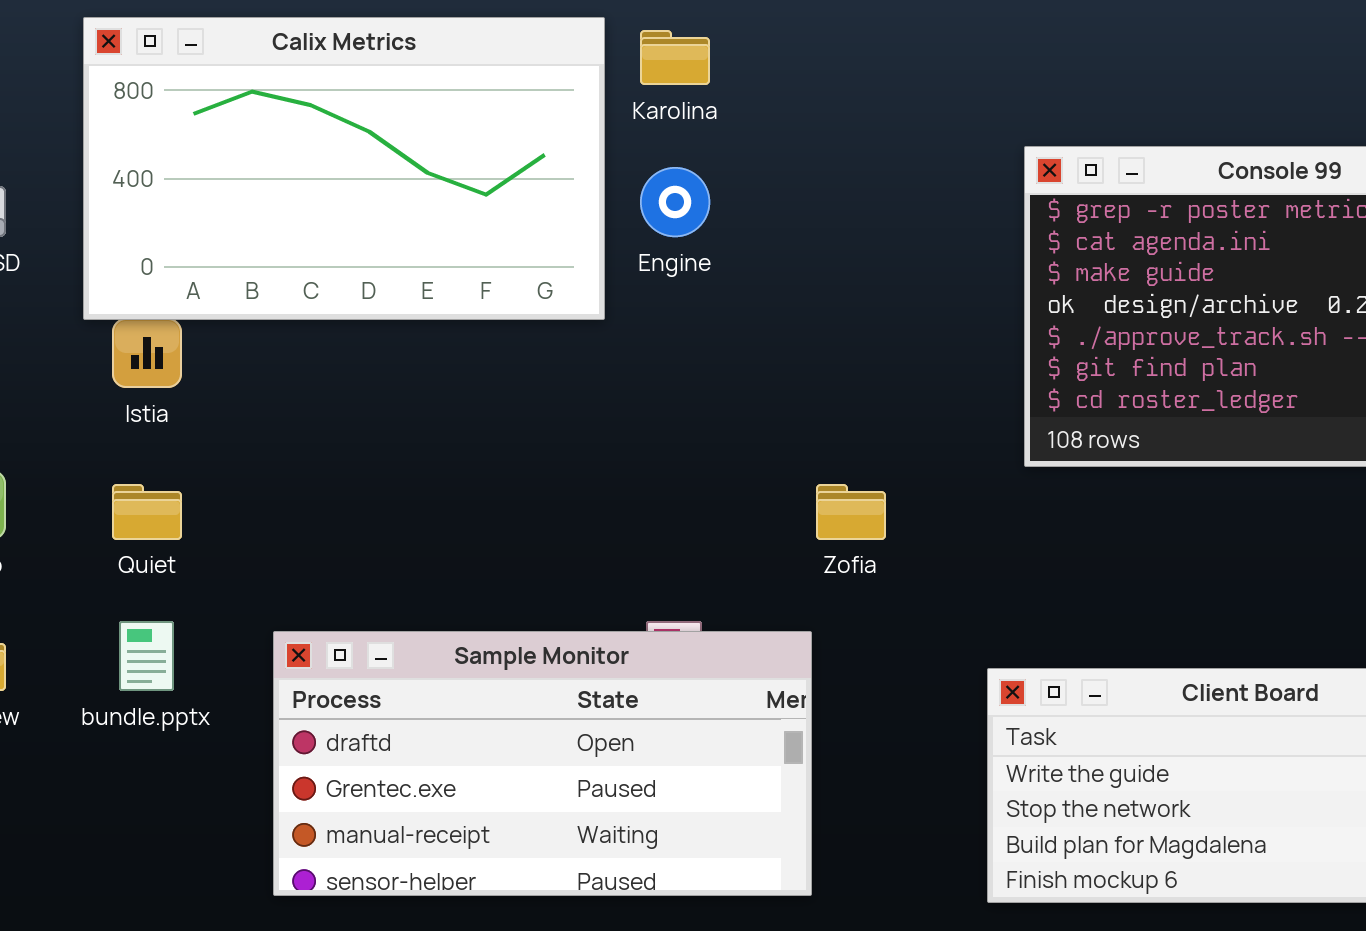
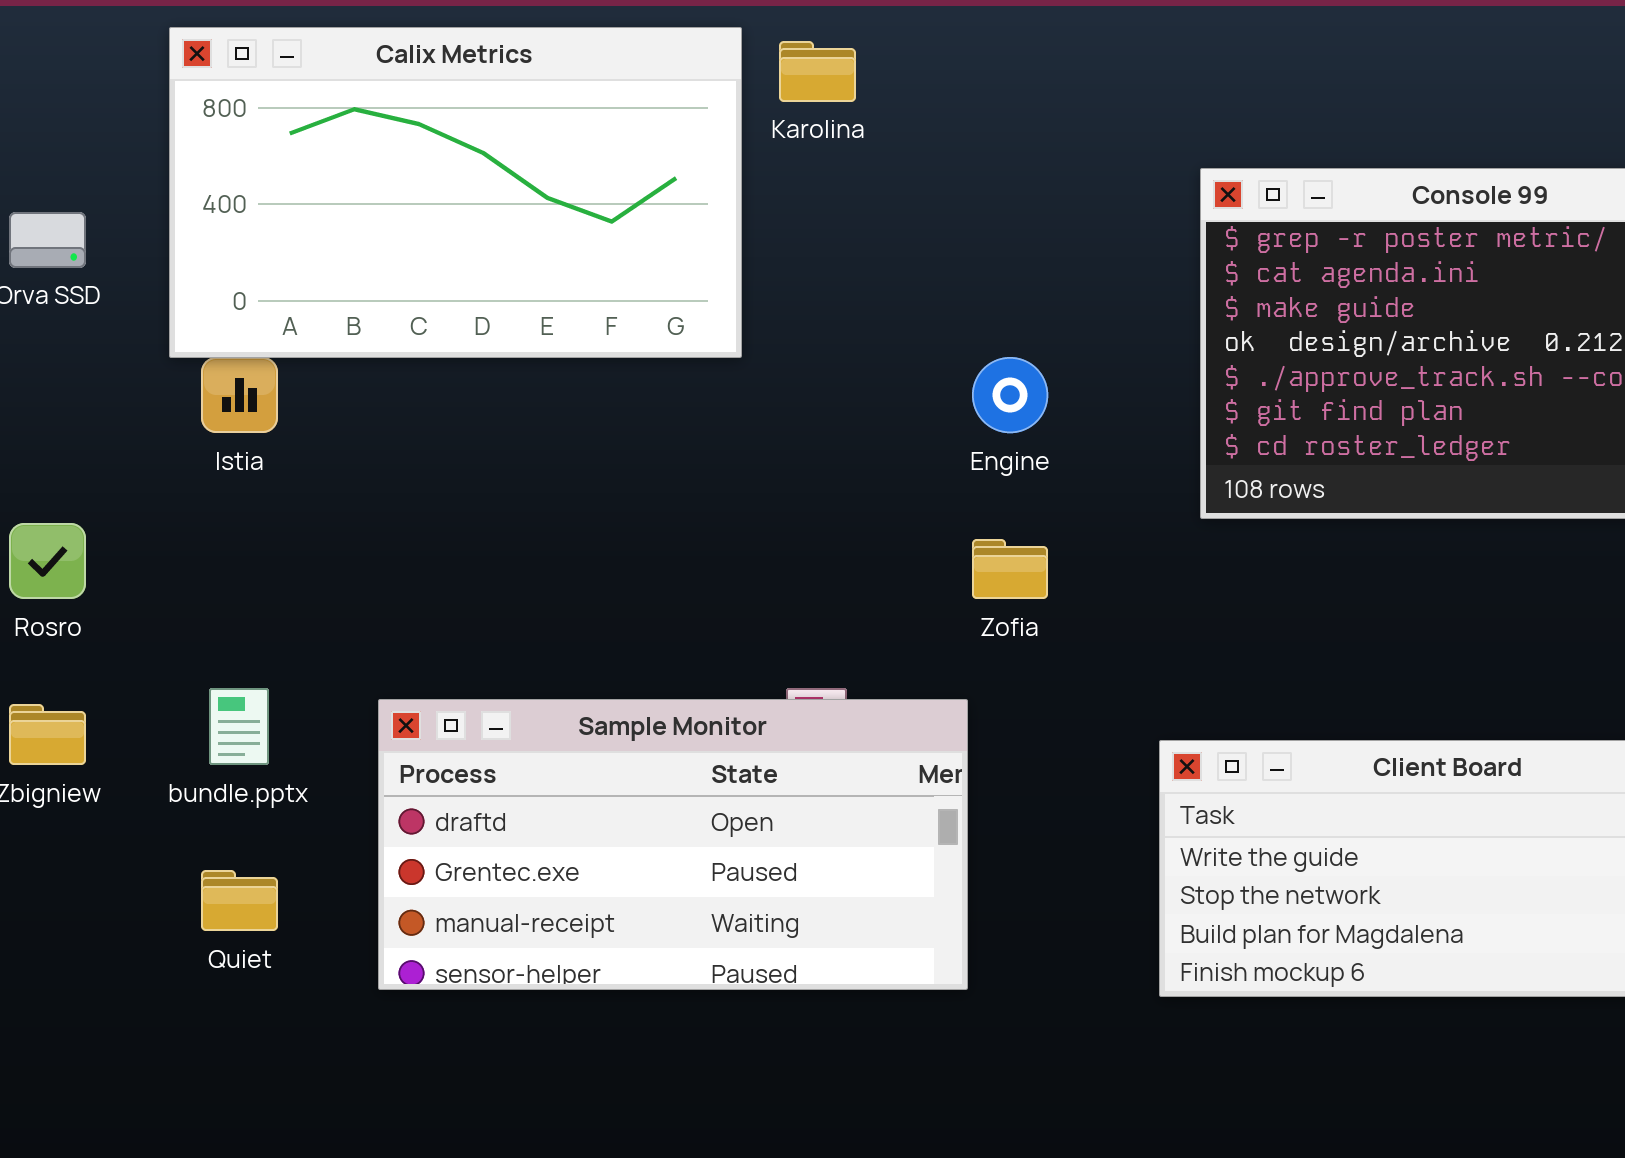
Engine: [640,167,710,237] -> [972,357,1048,433], moved
Quiet: [112,484,182,540] -> [201,870,278,931], moved

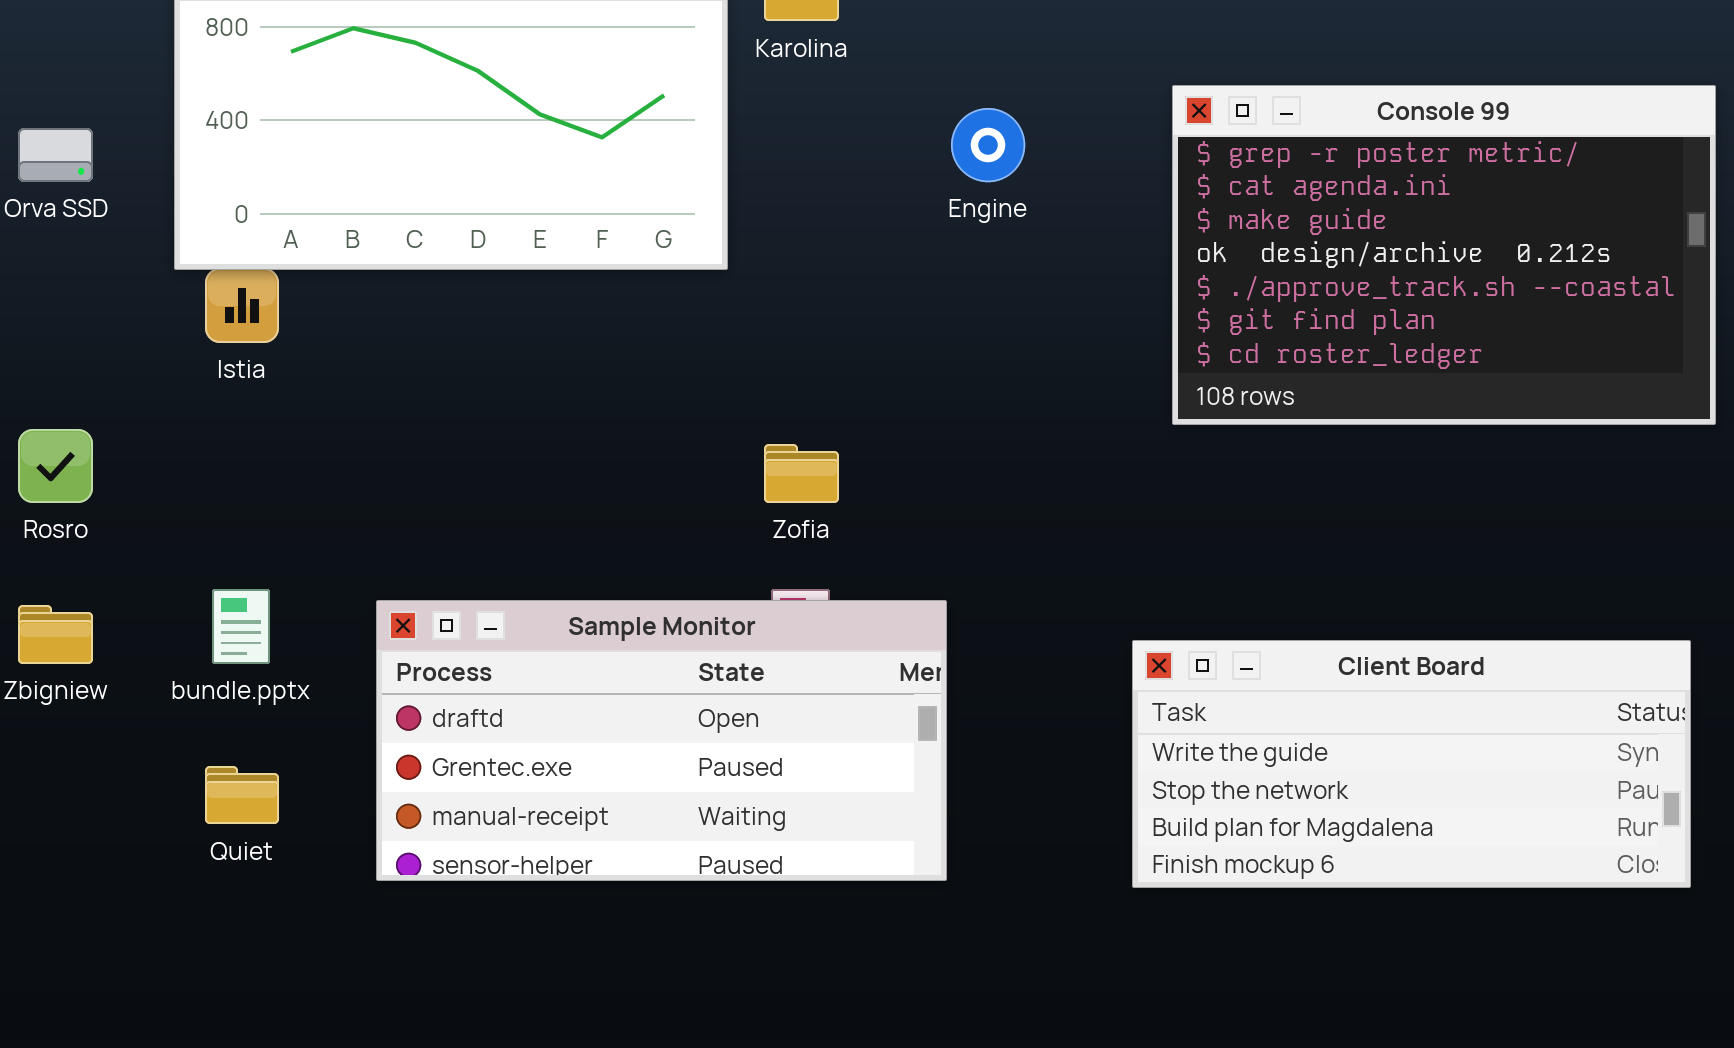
Engine: [972,357,1048,433] -> [951,108,1025,182], moved
Zofia: [972,539,1048,599] -> [764,444,839,503], moved

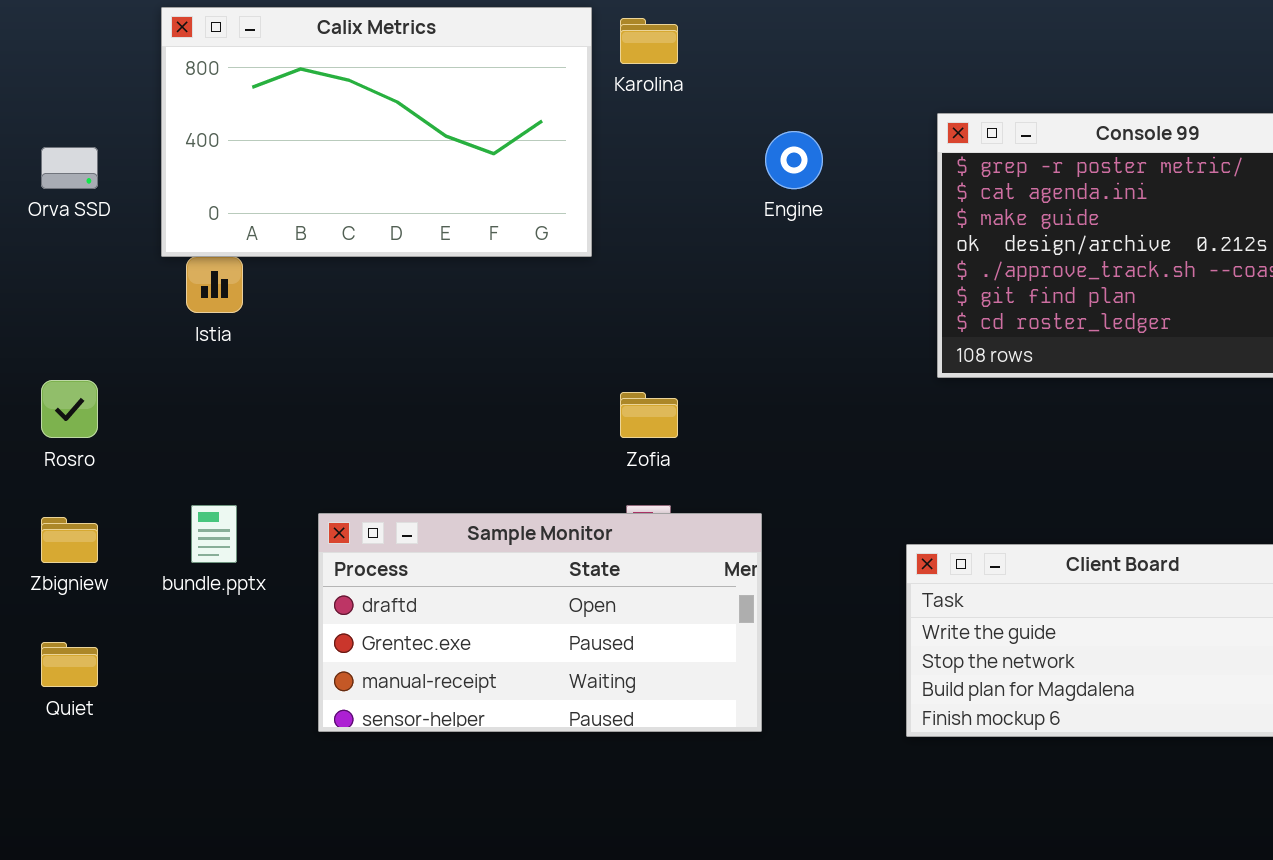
Quiet: [205,766,279,824] -> [41,642,98,687], moved

